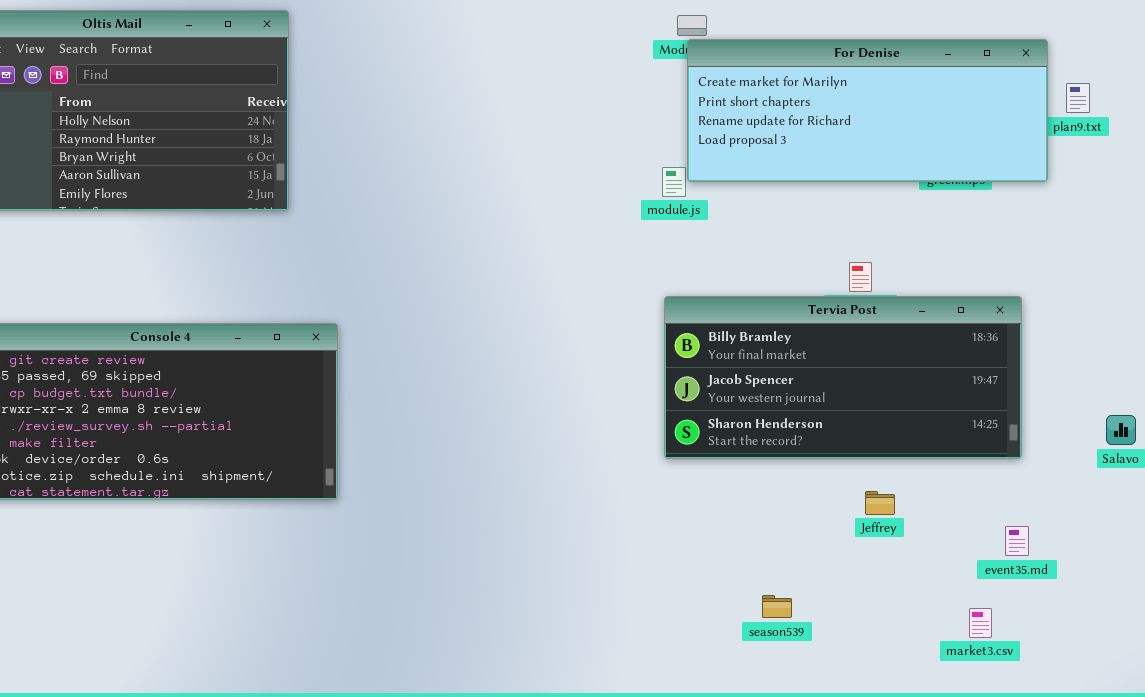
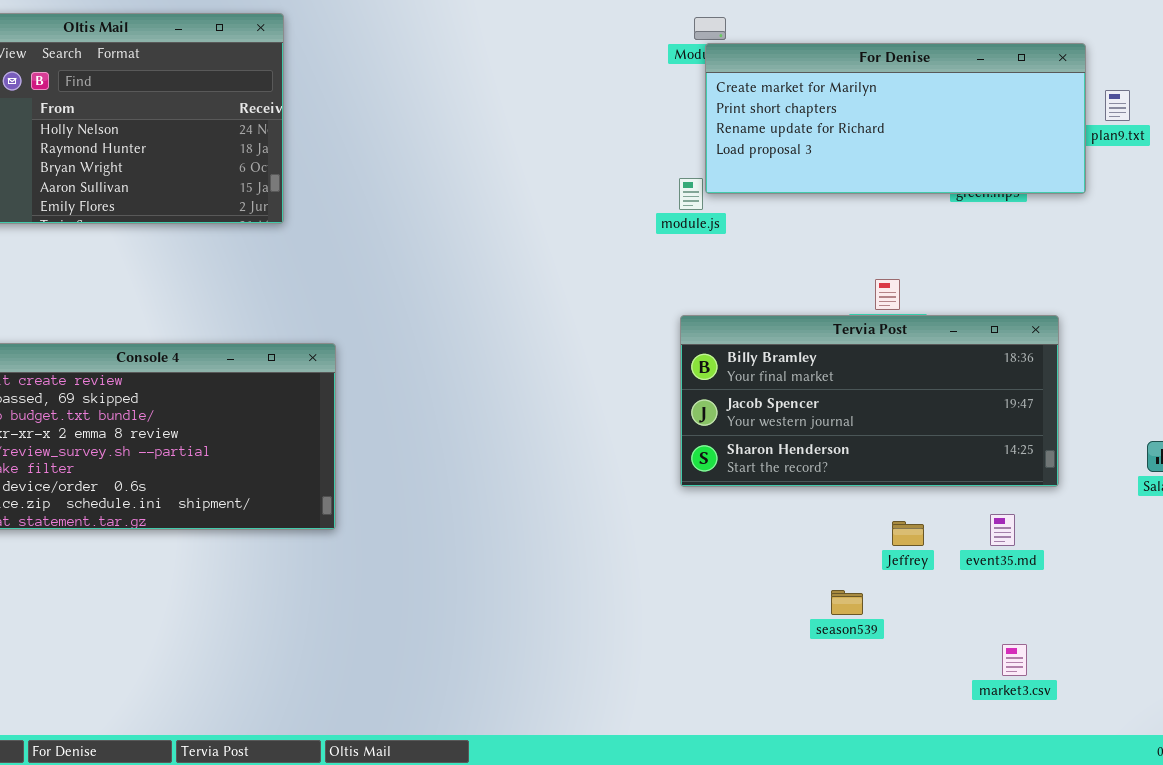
event35.md: [1005,526,1029,556] -> [990,514,1015,546], moved
season539: [762,595,792,618] -> [831,590,863,615], moved

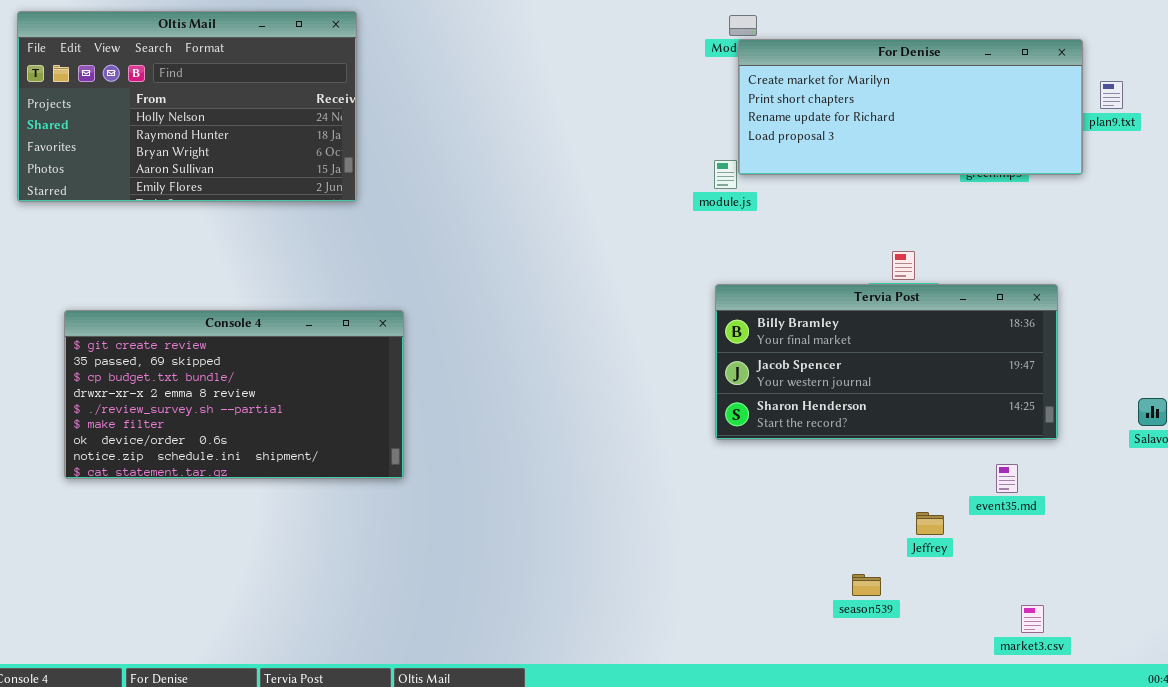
Jeffrey: [892,521,924,546] -> [916,512,944,535], moved
season539: [831,590,863,615] -> [852,574,881,596], moved
market3.csv: [1002,644,1027,676] -> [1021,605,1044,633], moved

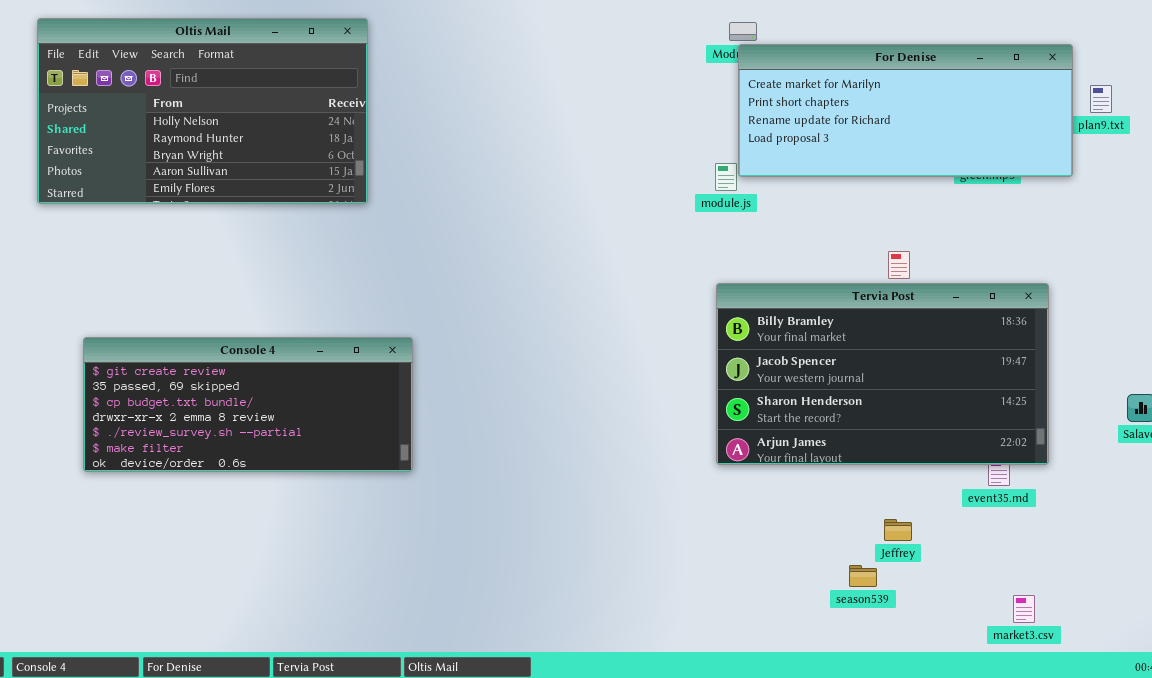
Tervia Post: [715,284,1058,440] -> [716,283,1049,465], resized
Console 4: [64,310,404,479] -> [83,337,413,472], resized
Jeffrey: [916,512,944,535] -> [884,519,912,541], moved

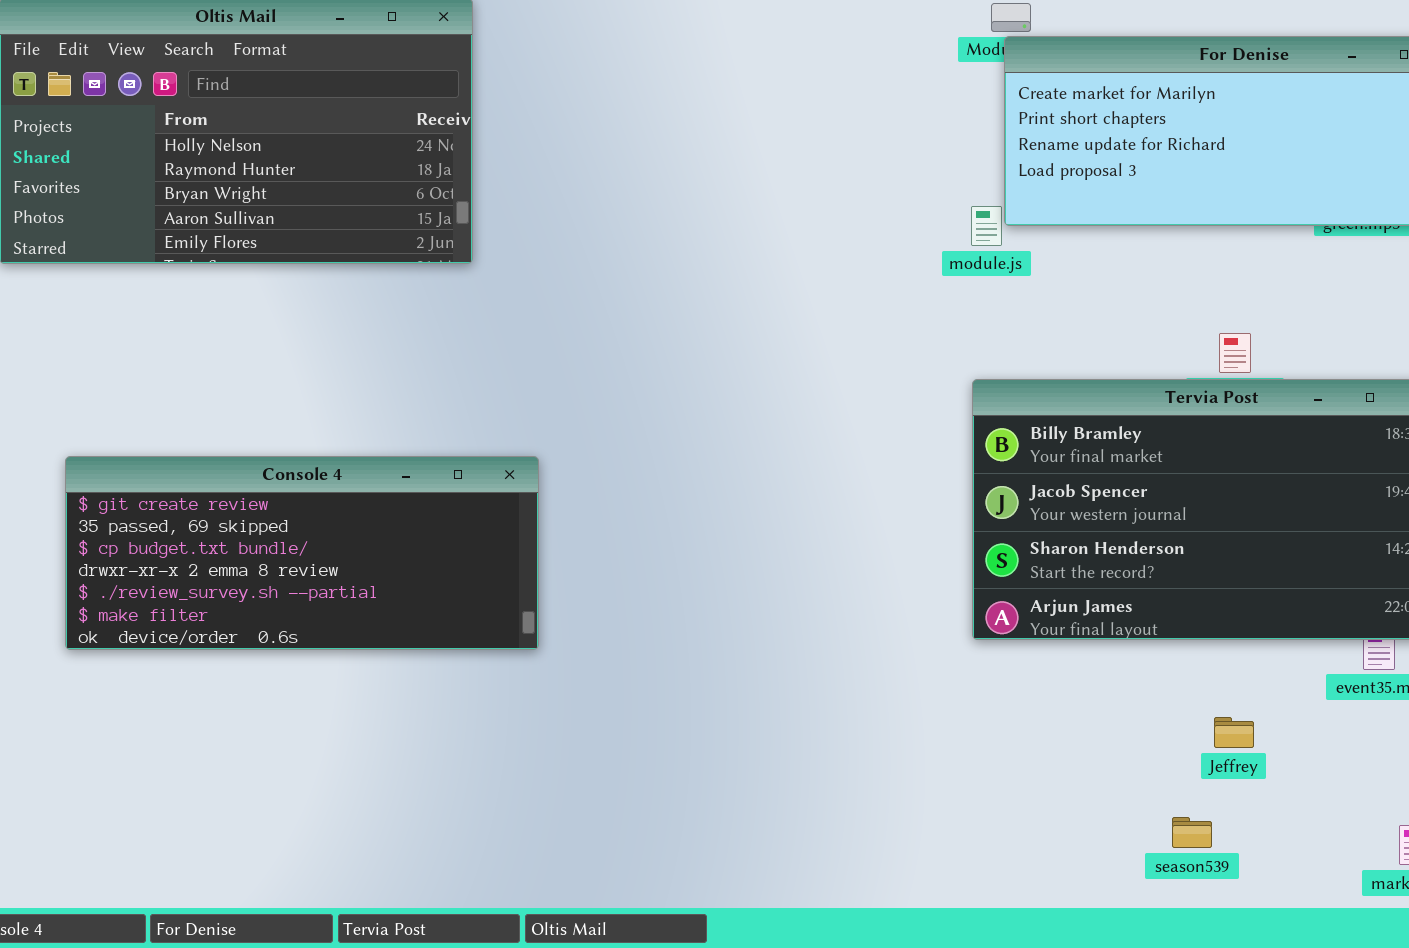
season539: [849,565,877,587] -> [1172,817,1212,848], moved

